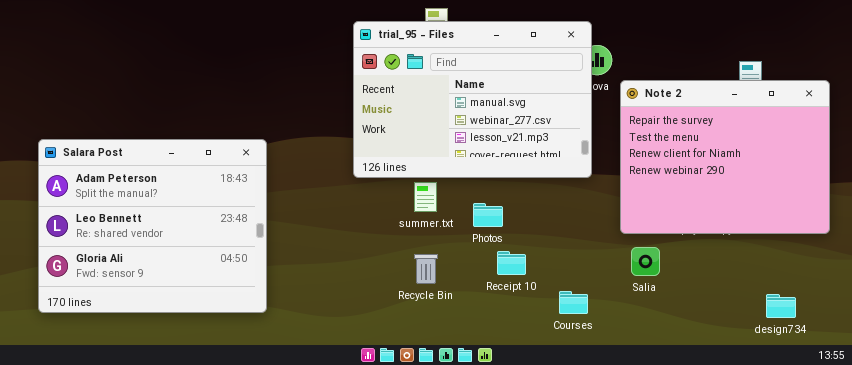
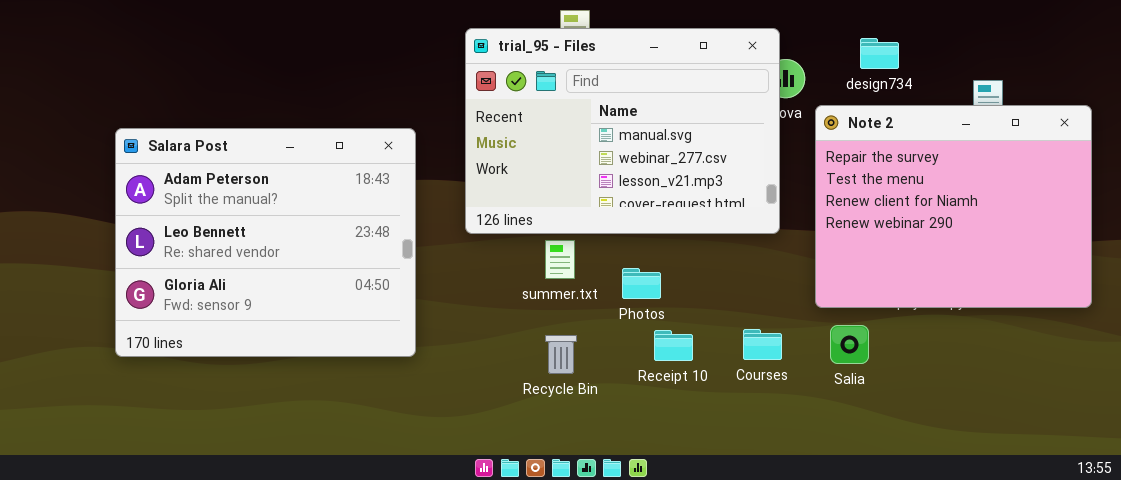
Salara Post: [38,139,267,313] -> [115,128,416,357], moved
Courses: [559,291,588,314] -> [743,329,782,360], moved
design734: [766,294,796,318] -> [860,38,899,69], moved

